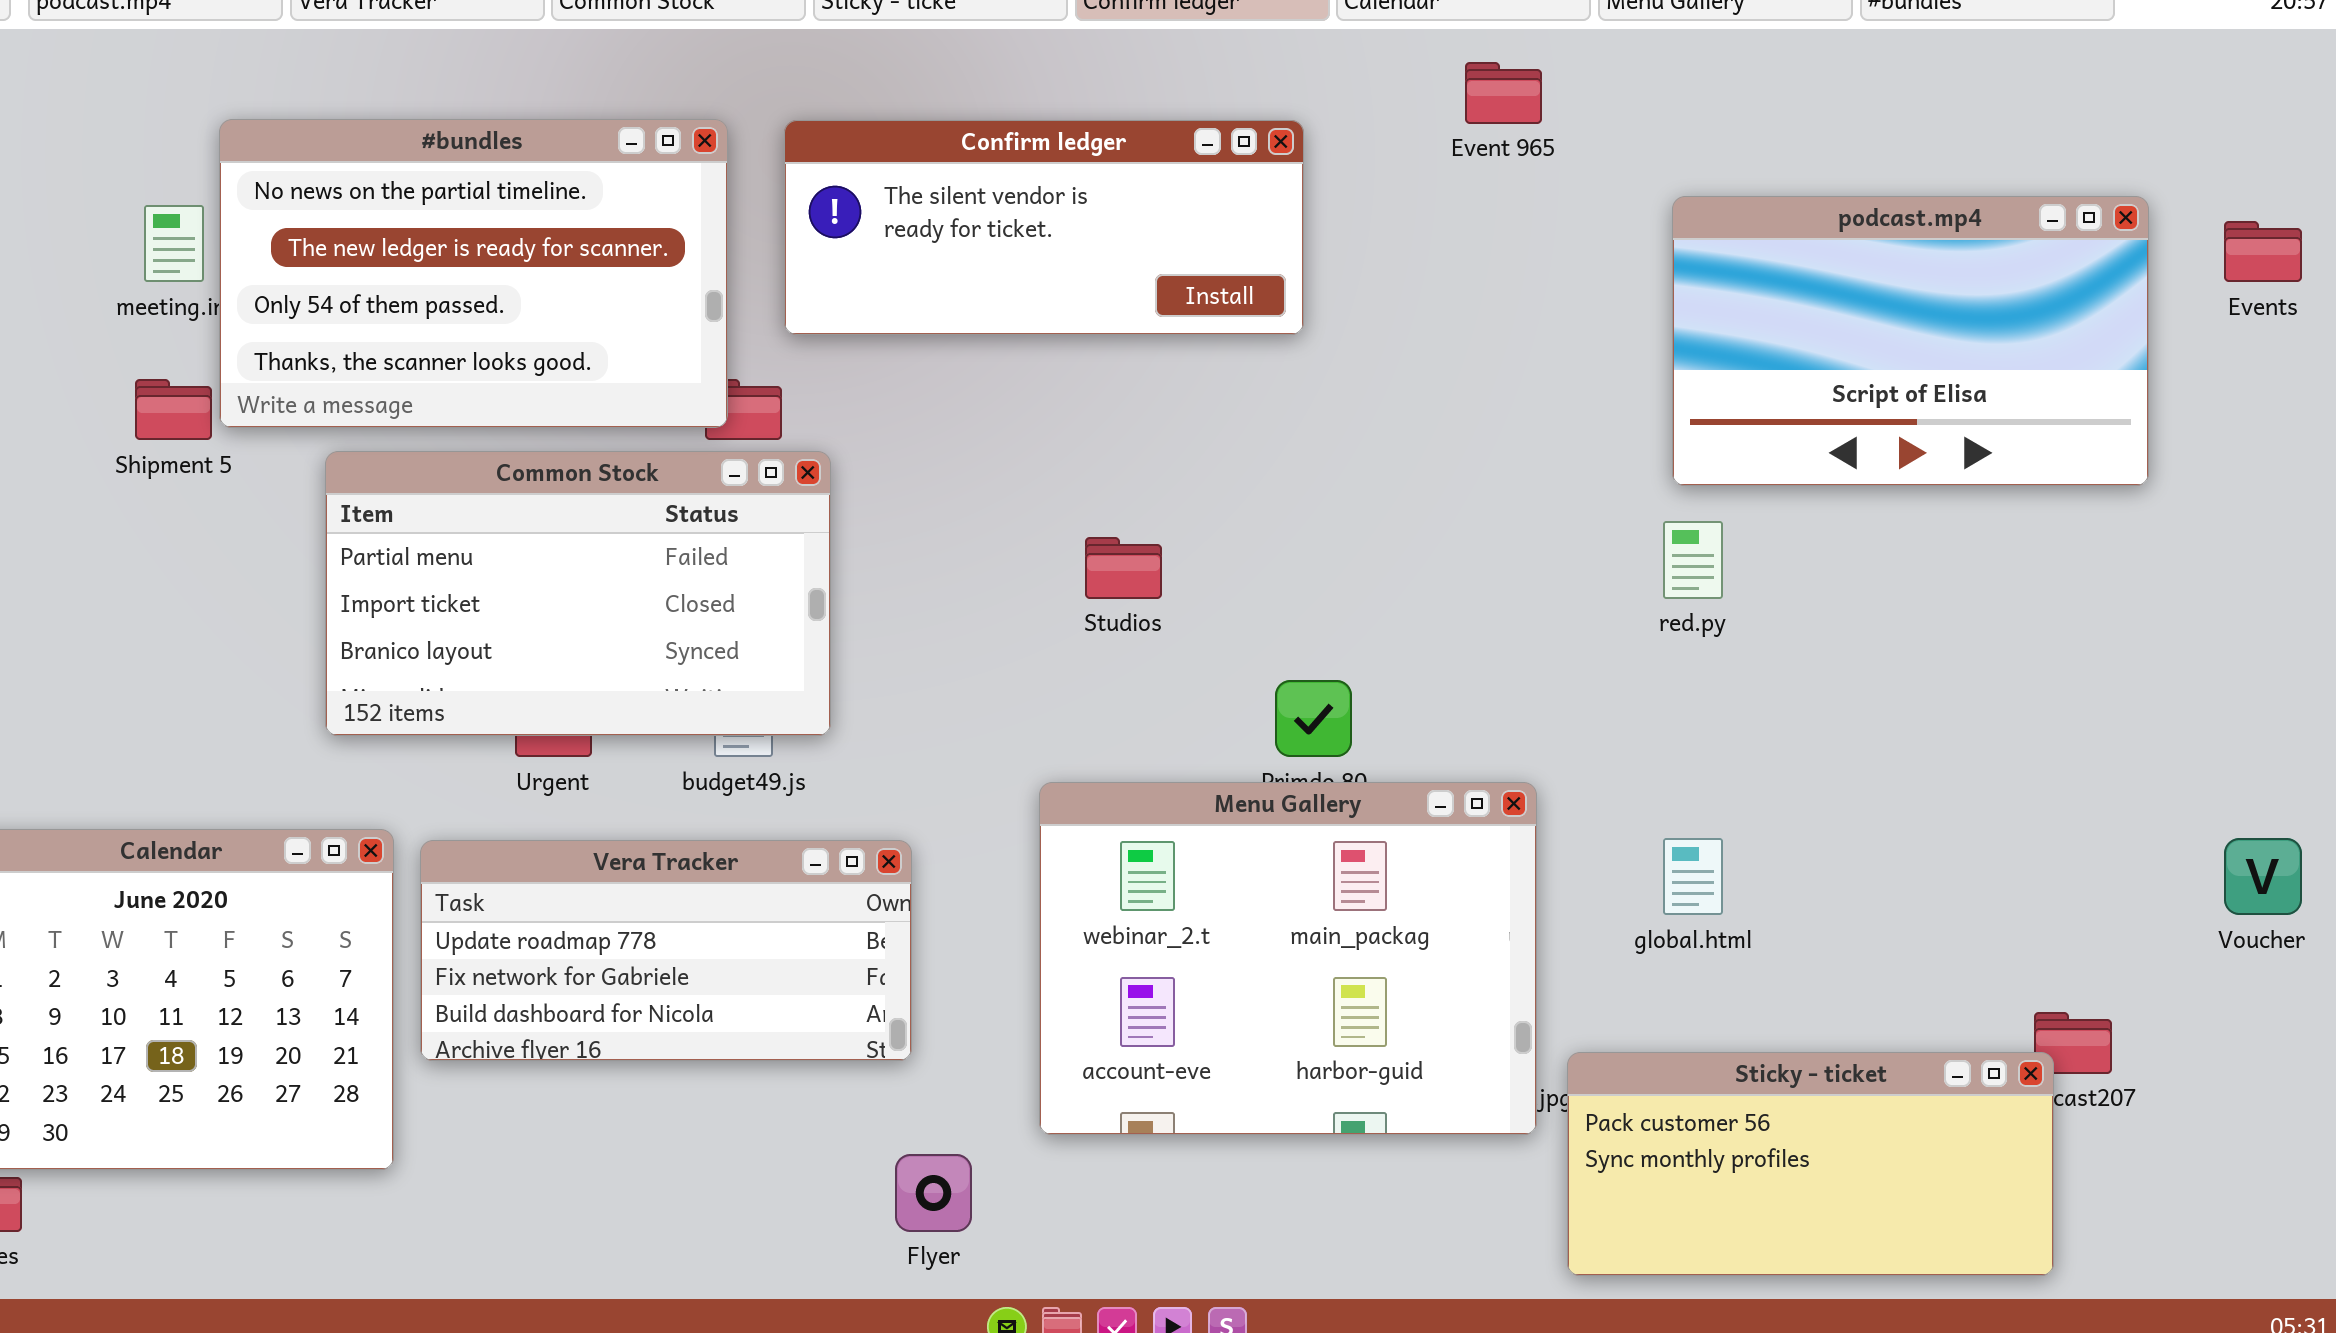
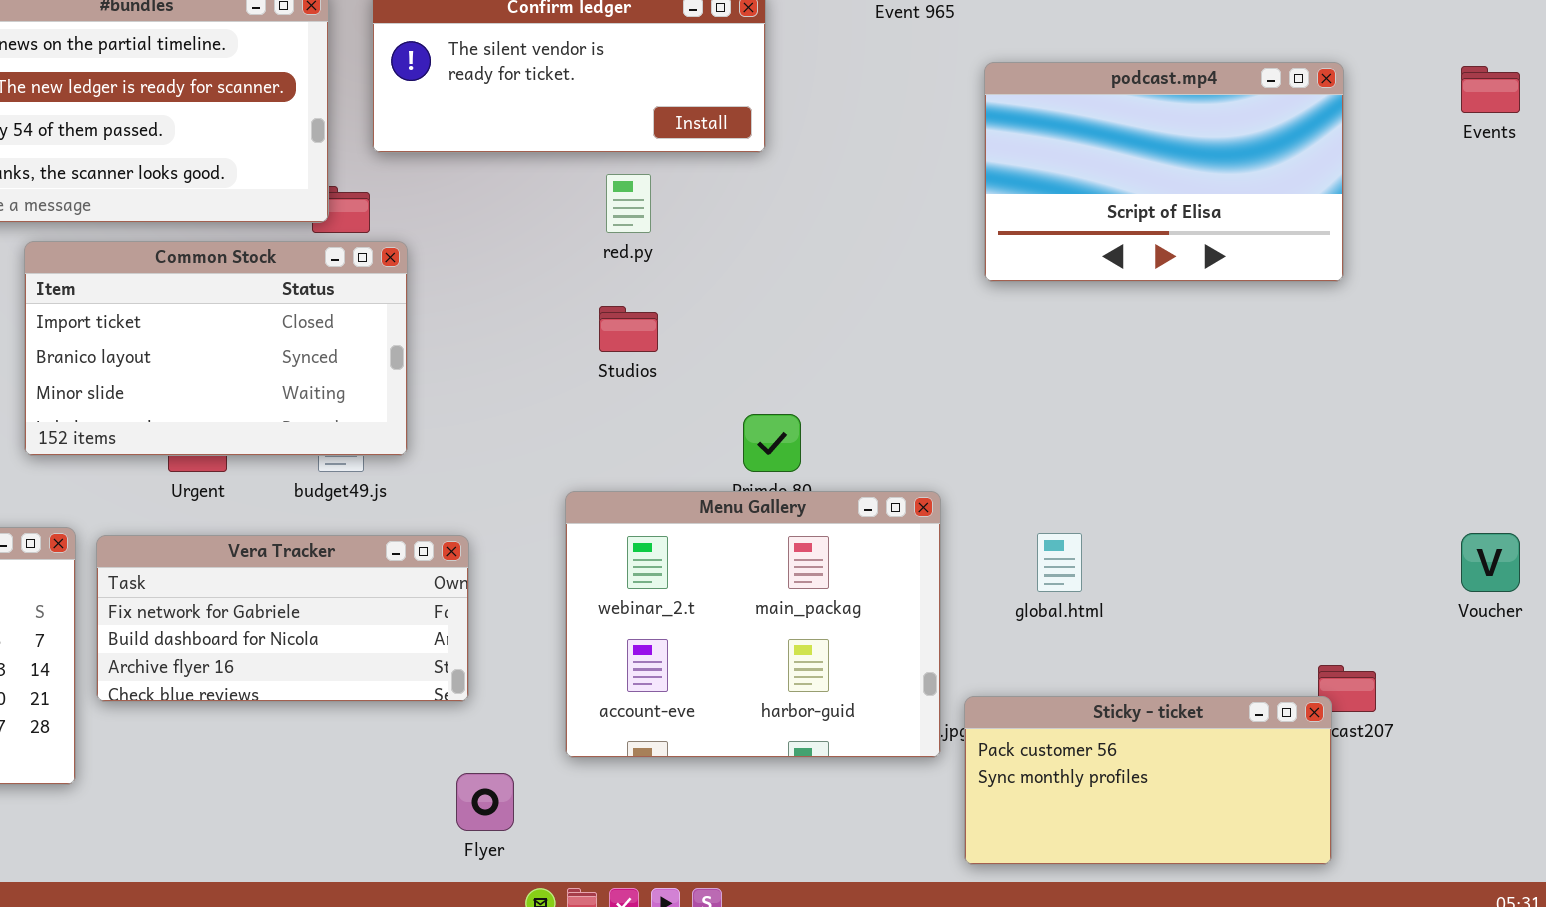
podcast.mp4: [1672,196,2149,486] -> [984,62,1344,282], moved
Common Stock: [325,451,831,736] -> [24,241,408,456], scrolled down 1 row
red.py: [1663,521,1723,599] -> [606,174,651,233], moved
Vera Tracker: [420,840,912,1061] -> [96,535,469,702], scrolled down 1 row

